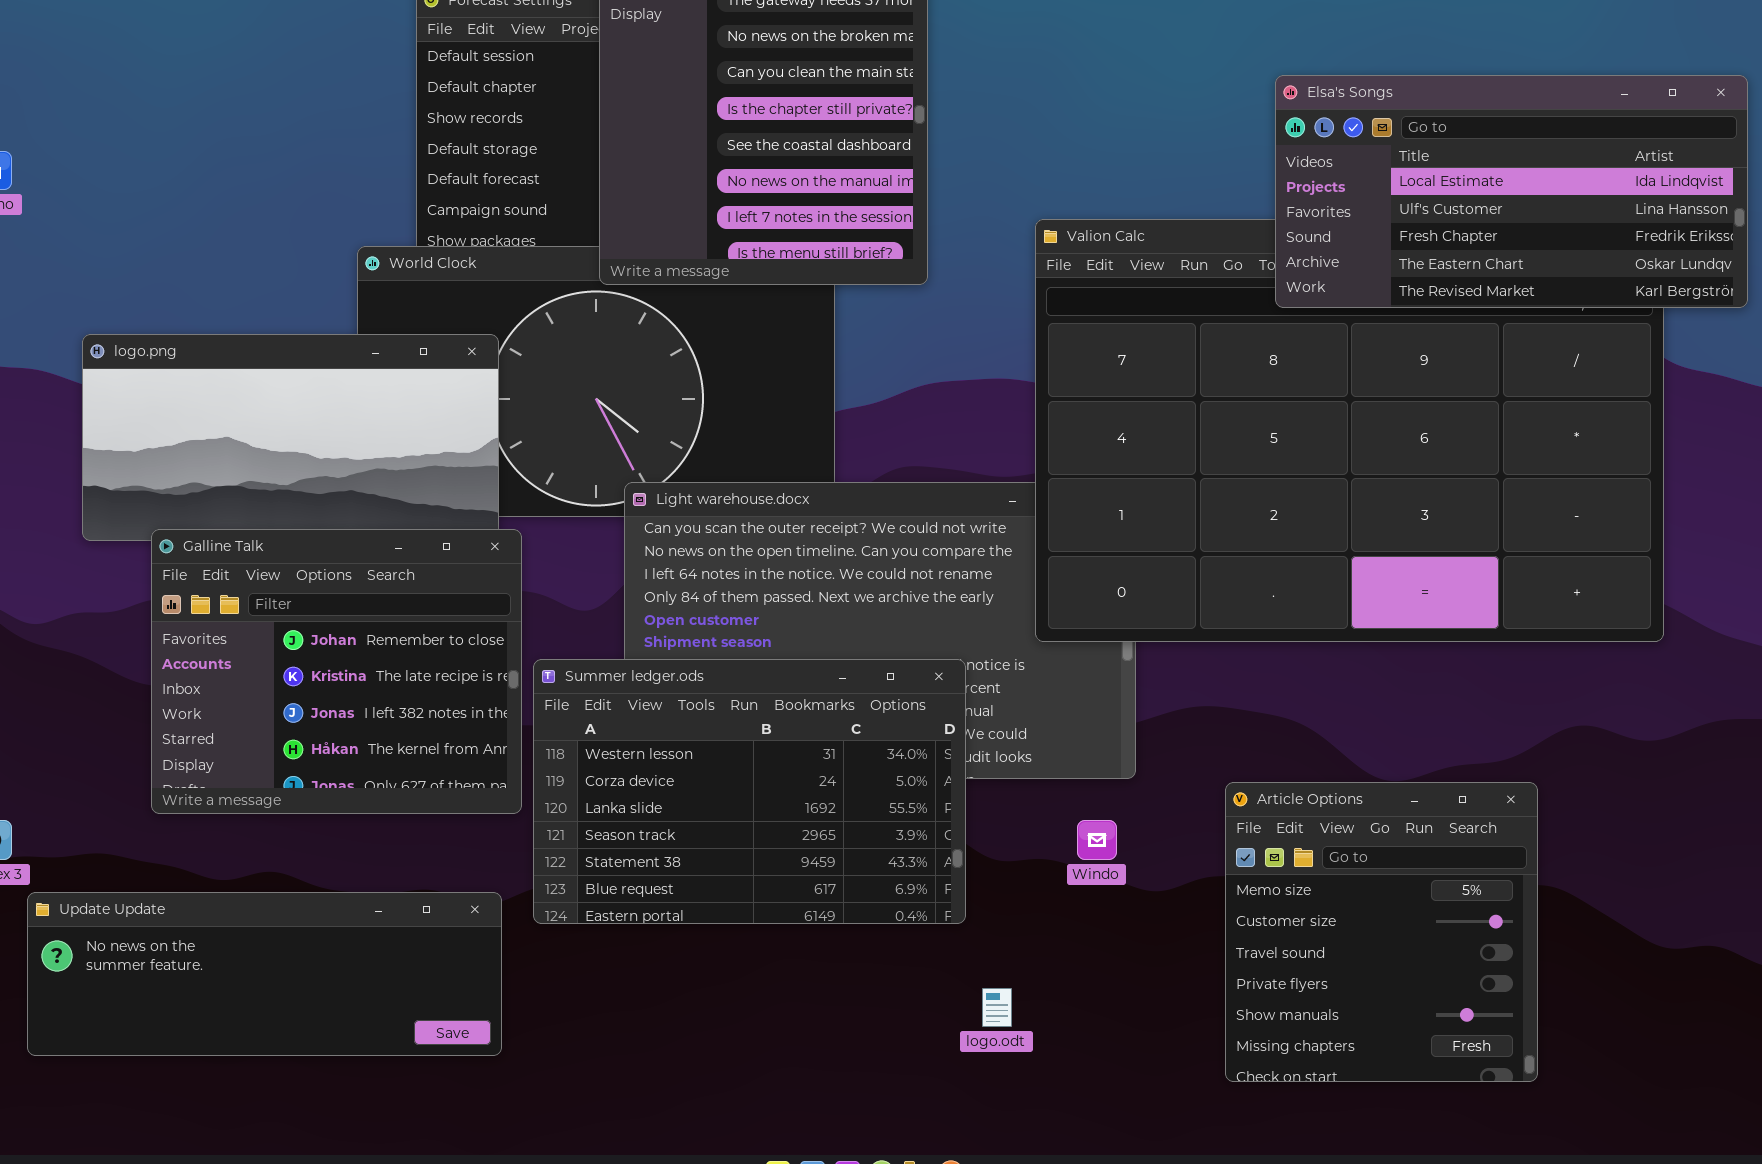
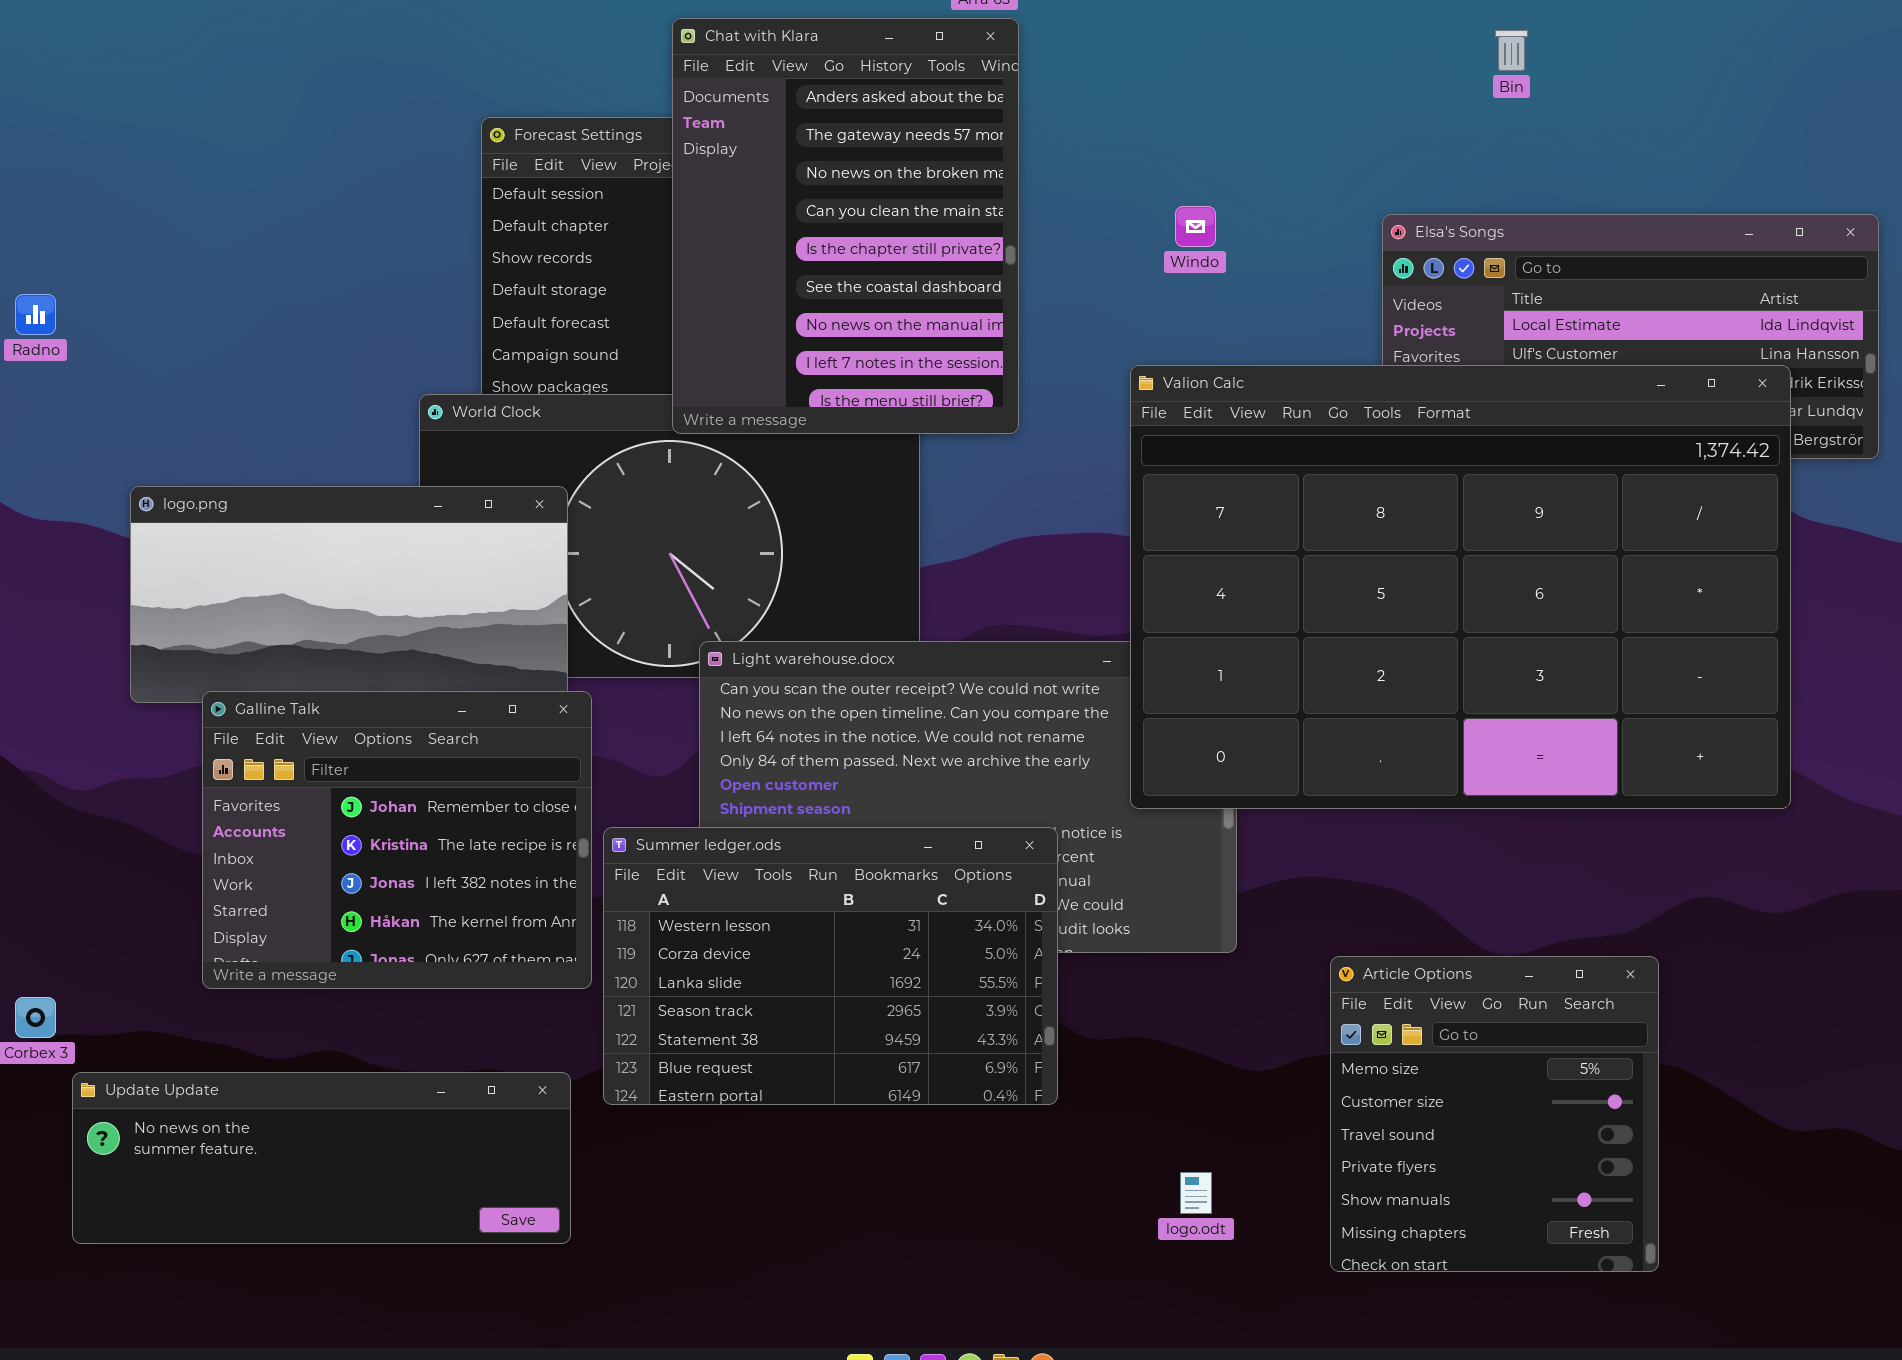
Valion Calc: [1035,219,1664,642] -> [1130,365,1791,809], raised
Windo: [1077,820,1117,860] -> [1175,206,1216,247], moved
logo.odt: [982,988,1012,1027] -> [1180,1172,1212,1214], moved

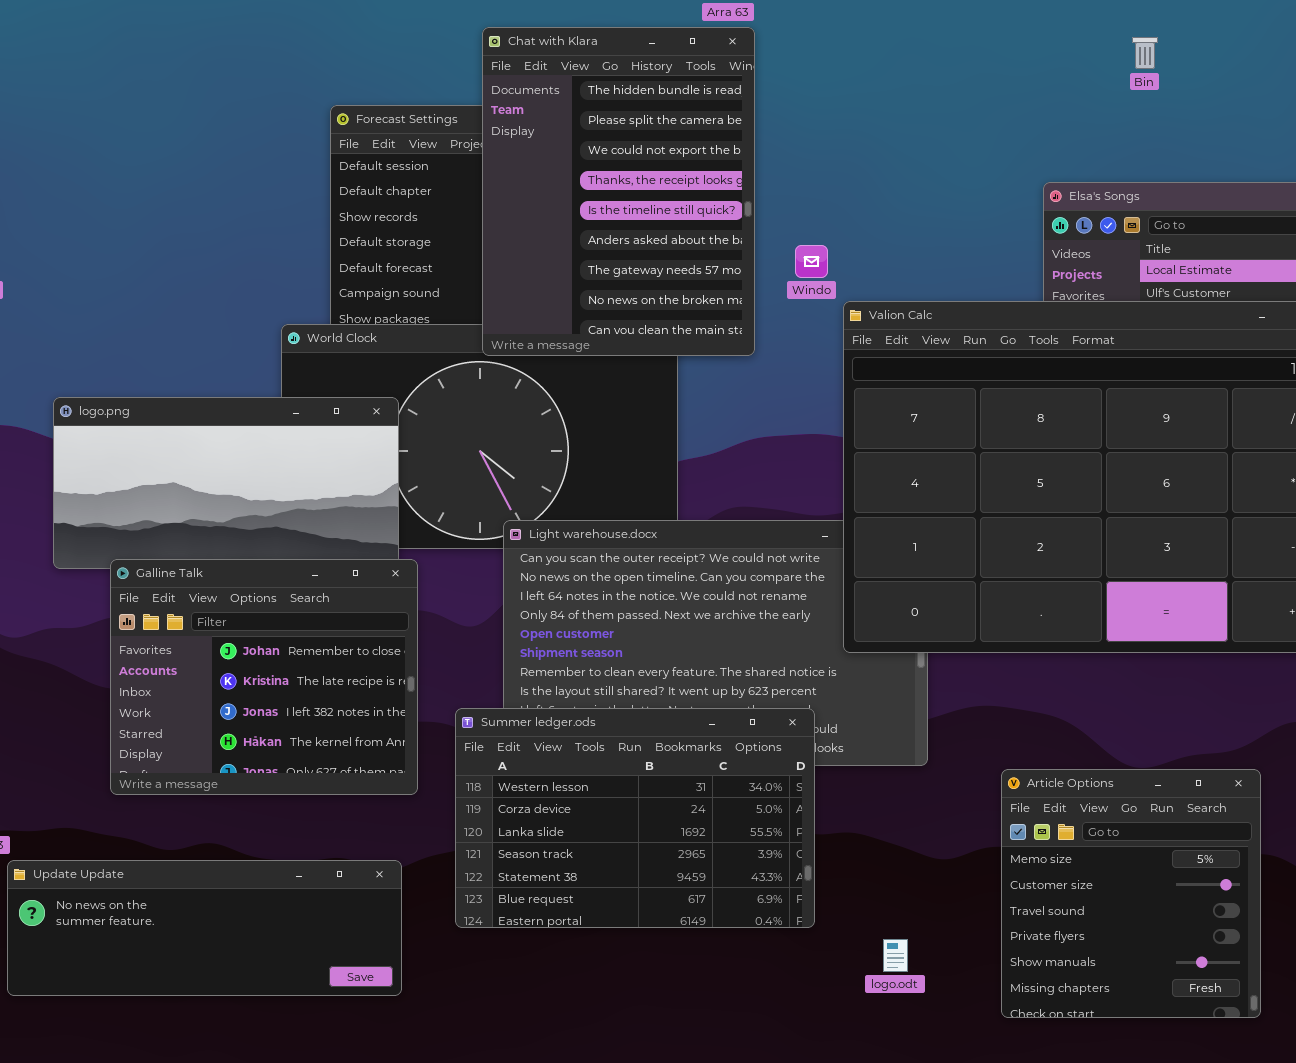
Chat with Klara: [672,18,1019,434] -> [482,27,755,356], scrolled up 5 rows
Windo: [1175,206,1216,247] -> [795,245,828,278], moved
Summer ledger.ods: [603,827,1058,1105] -> [455,708,815,928], moved

